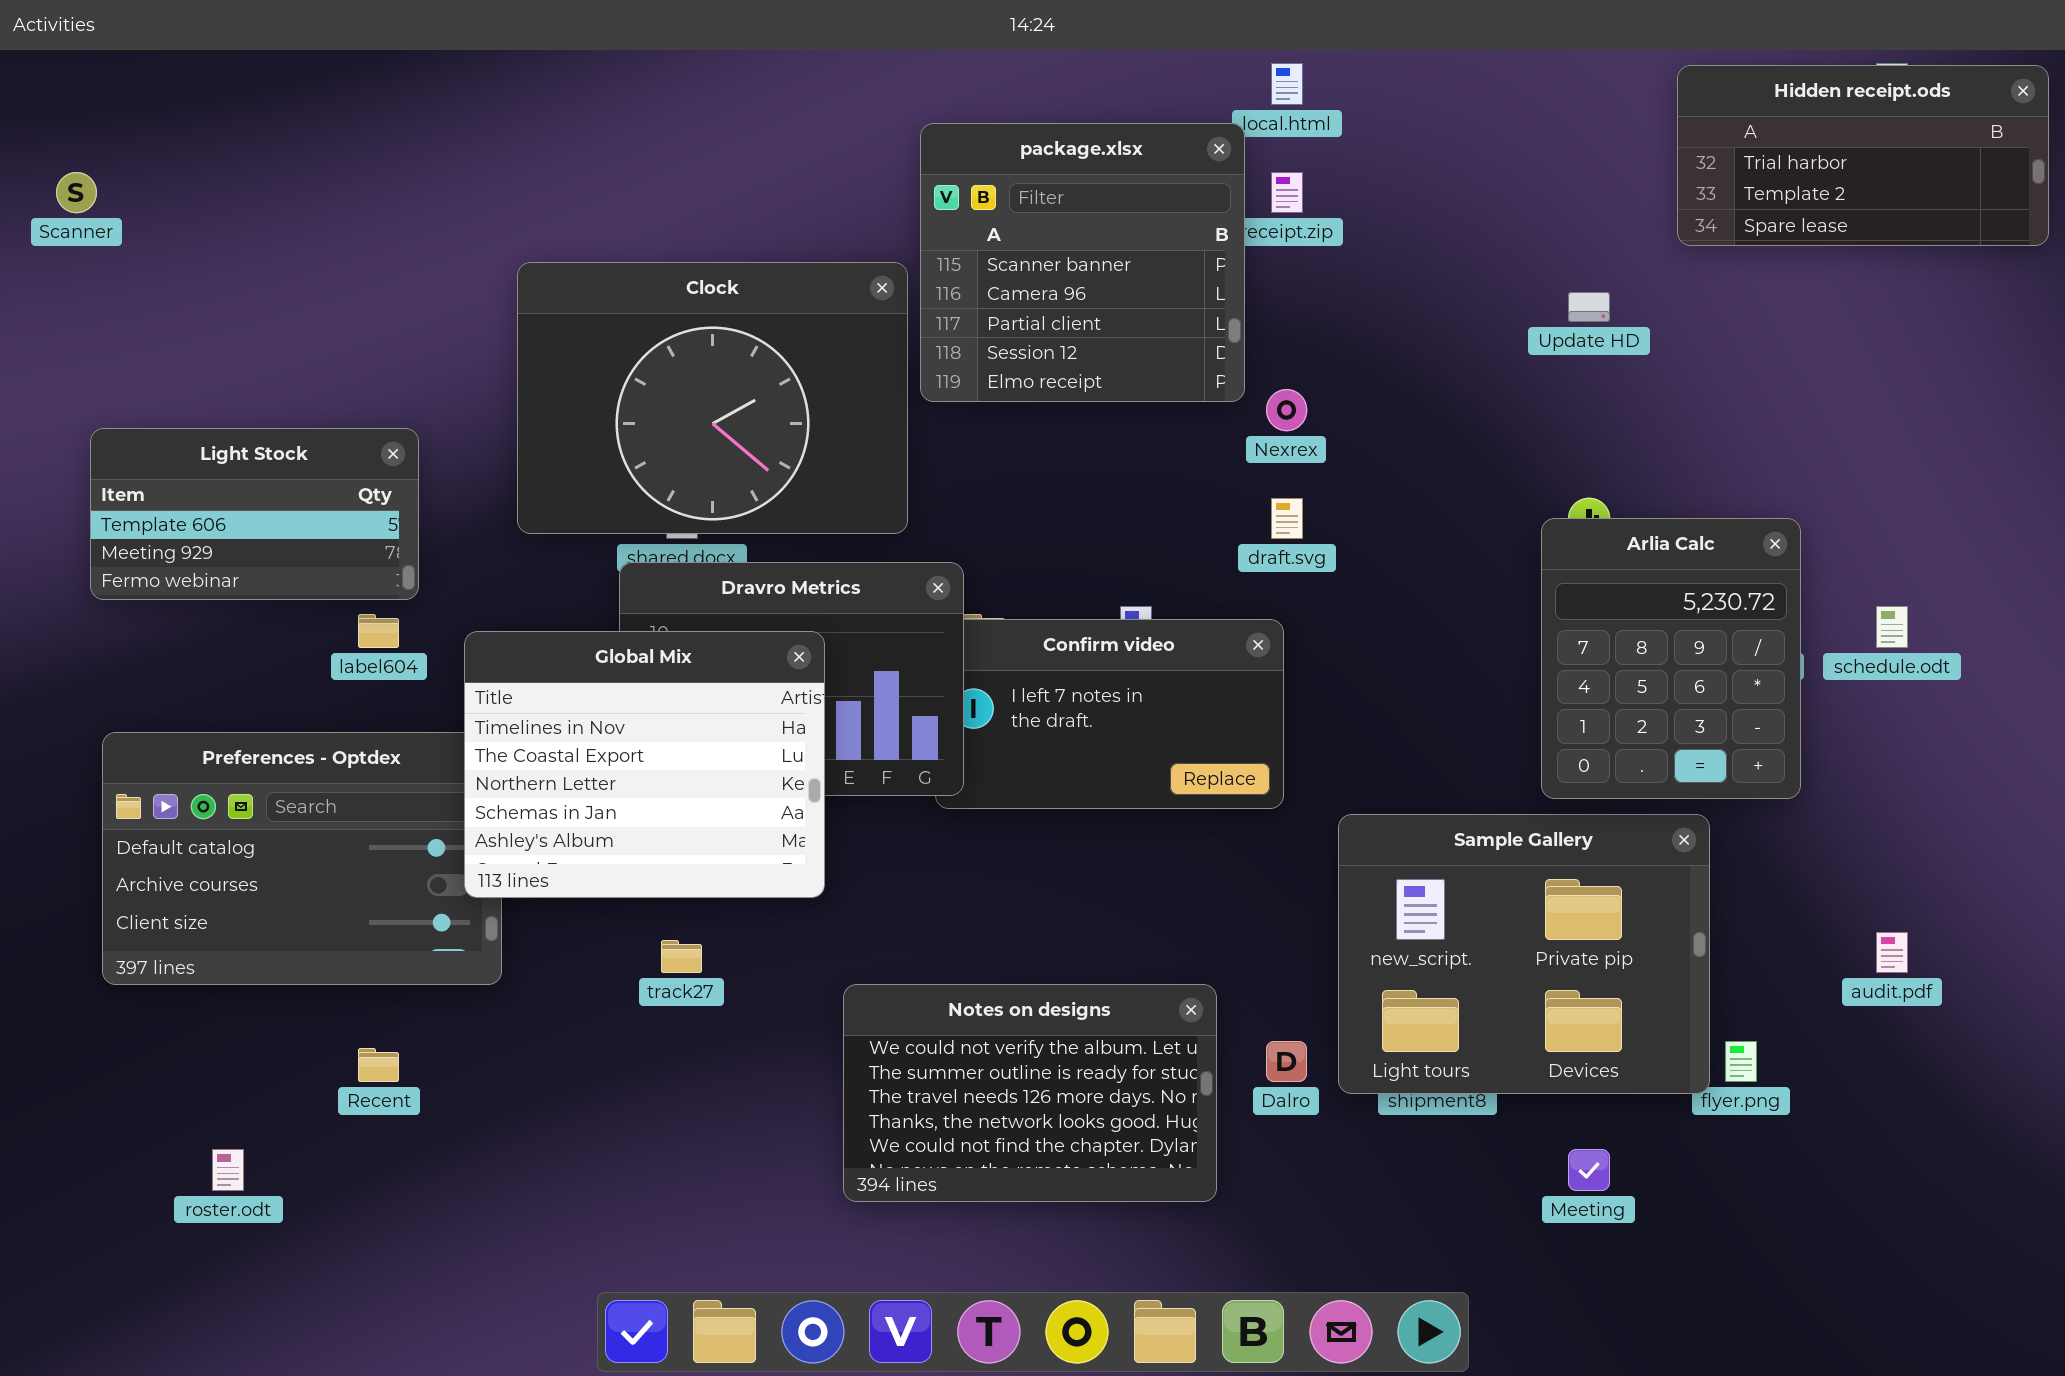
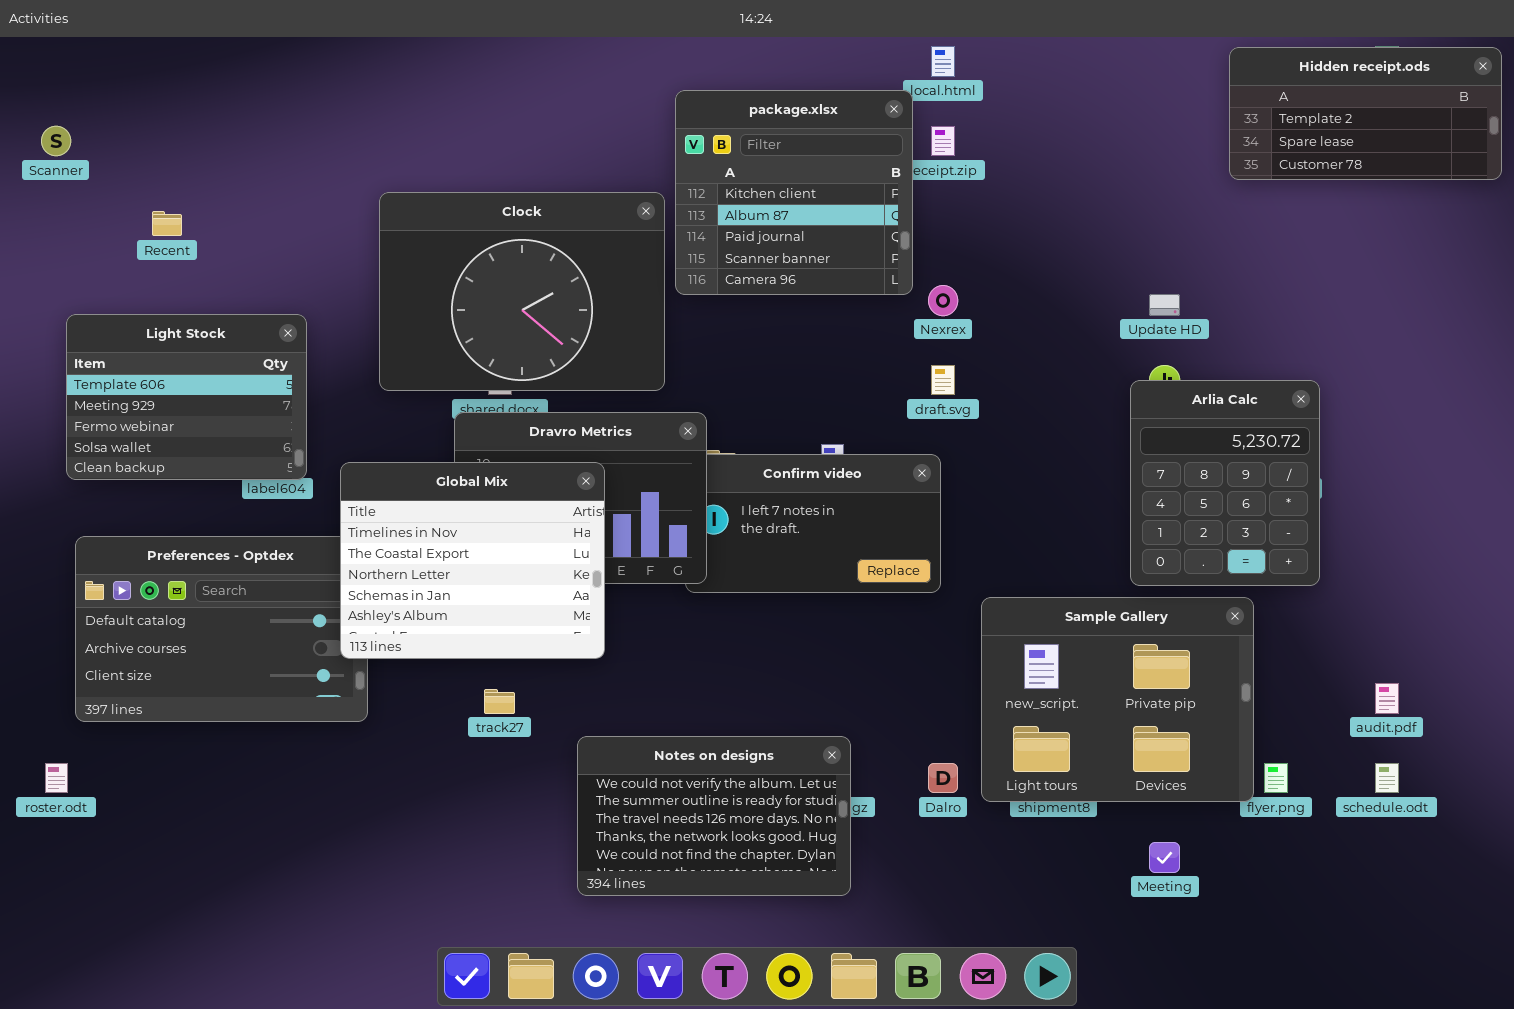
Hidden receipt.ods: [1677,65,2049,246] -> [1229,47,1502,180], scrolled down 1 row
package.xlsx: [920,123,1245,402] -> [675,90,913,295], scrolled up 3 rows
Update HD: [1568,292,1610,322] -> [1149,294,1180,316], moved
Light Stock: [90,428,419,600] -> [66,314,307,480], resized
schedule.odt: [1876,606,1908,648] -> [1375,763,1399,793], moved
Notes on designs: [843,984,1217,1202] -> [577,736,851,896], moved
Recent: [358,1048,399,1082] -> [152,211,182,236], moved
roster.odt: [212,1149,244,1191] -> [45,763,68,793], moved

